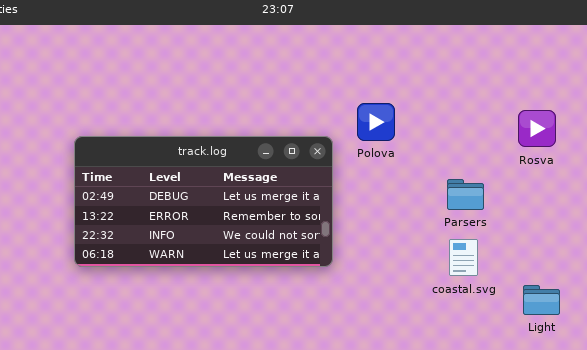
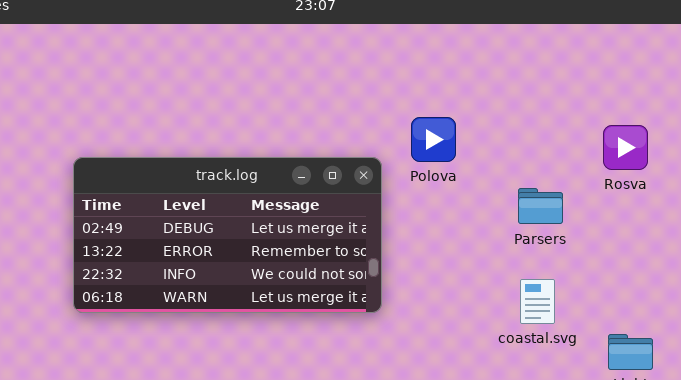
Parsers: [447,179,484,210] -> [518,188,563,224], moved

